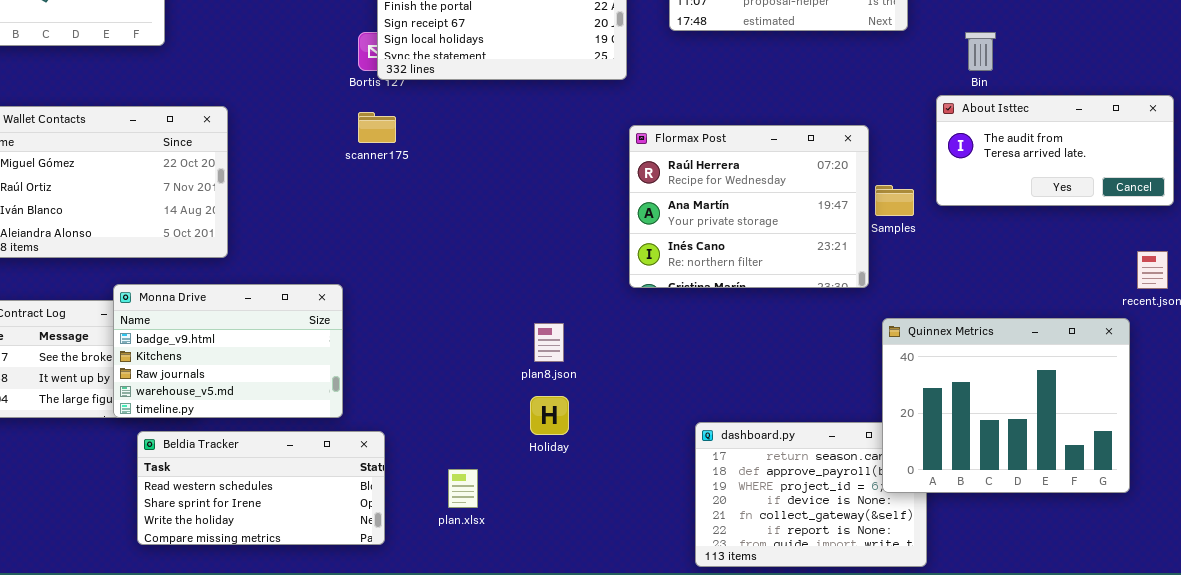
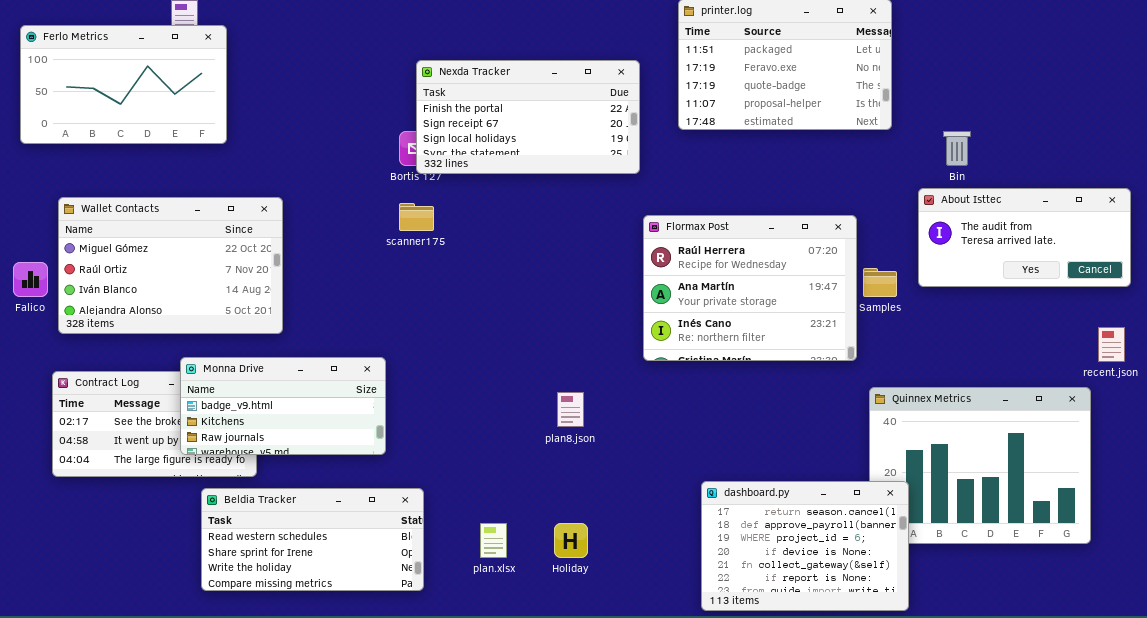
Monna Drive: [113,284,343,418] -> [180,357,386,455], resized
Holiday: [530,396,569,435] -> [554,523,588,558], moved
dashboard.py: [695,422,927,567] -> [701,481,909,611], raised

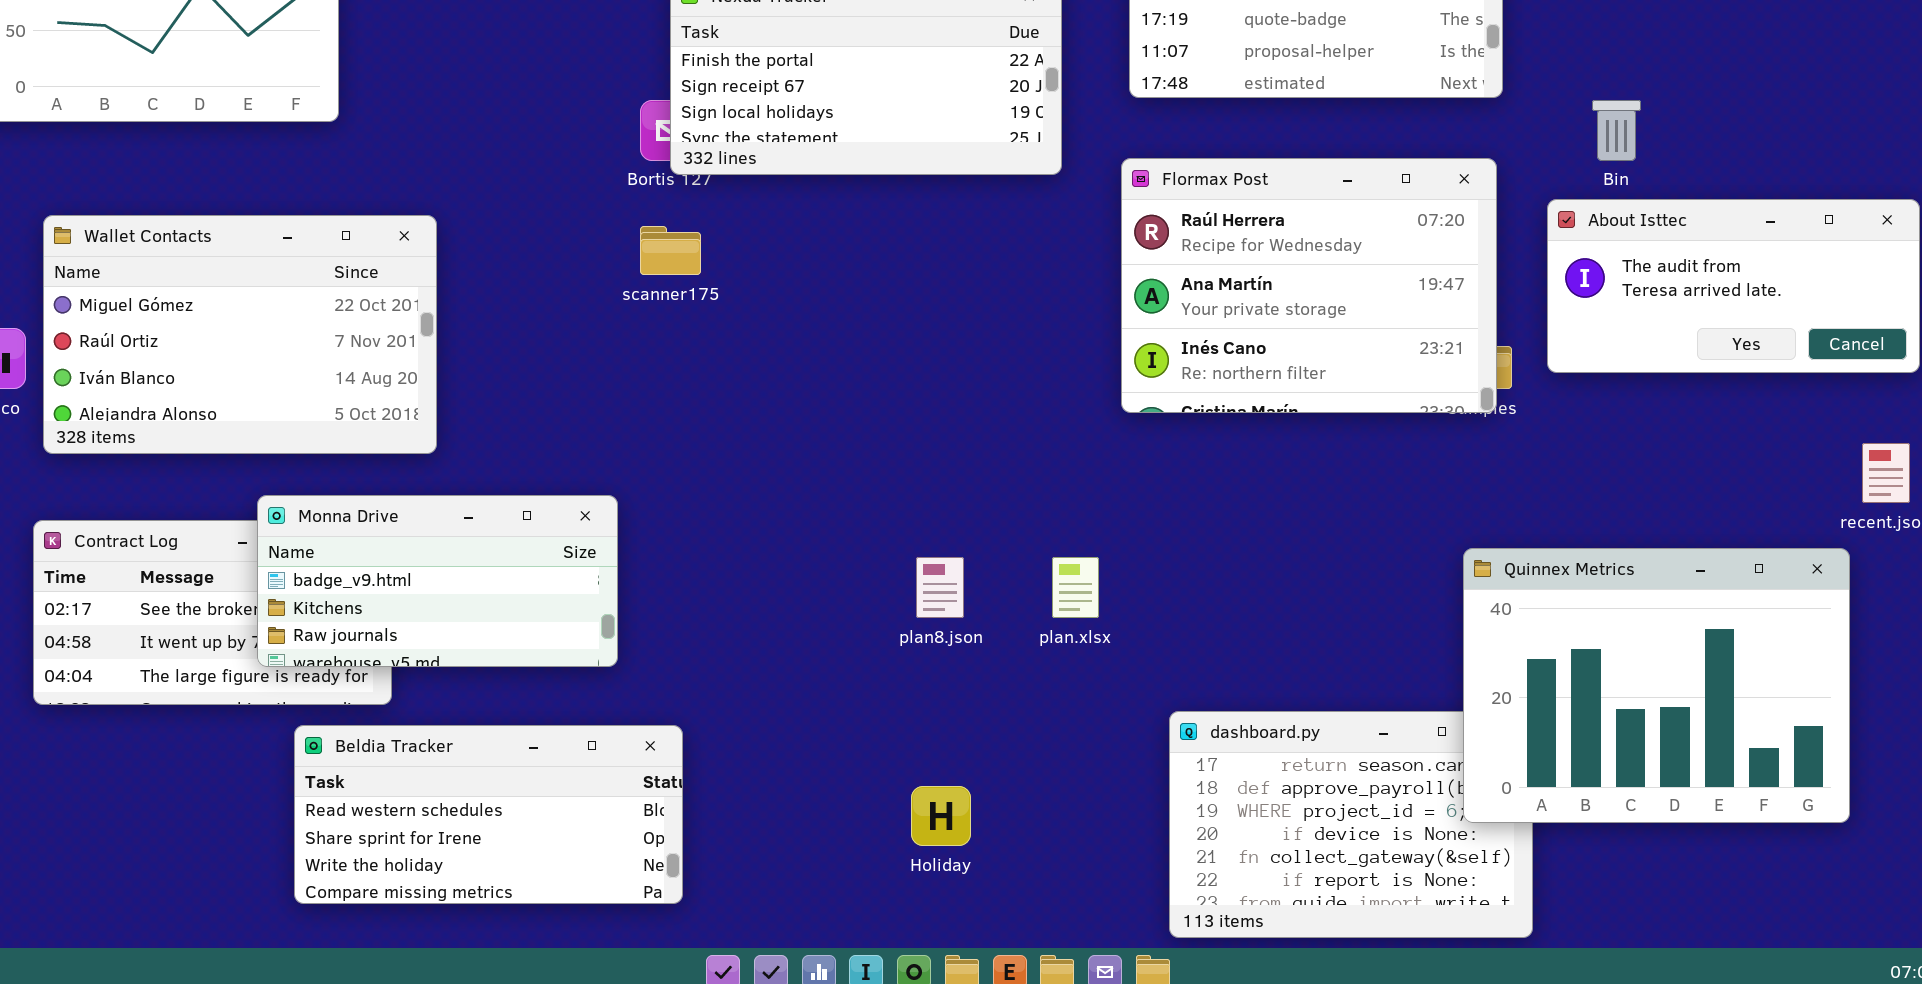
Flormax Post: [643,215,857,361] -> [1121,158,1497,413], moved
Quinnex Metrics: [869,387,1091,544] -> [1463,548,1850,823], raised
plan.xlsx: [480,523,507,558] -> [1052,557,1099,618], moved

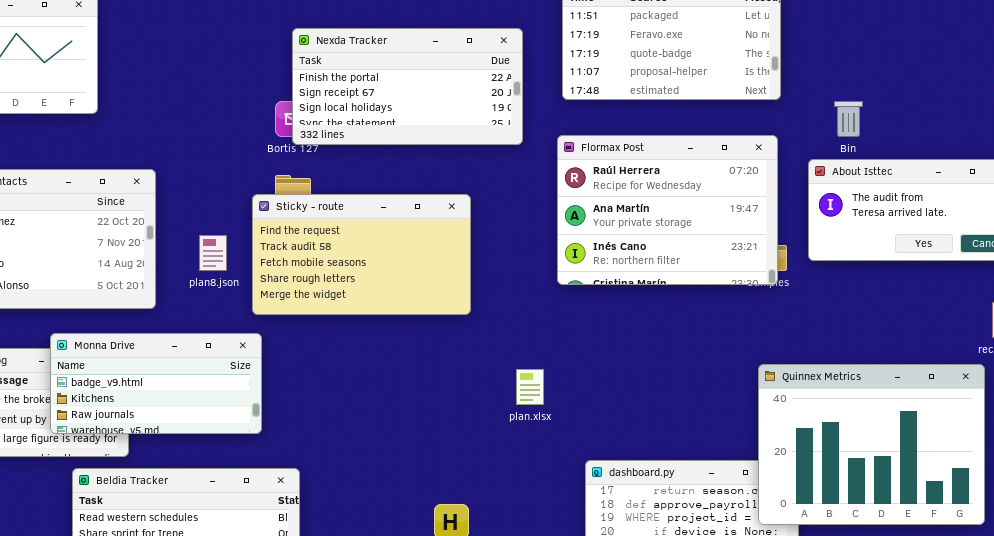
Sticky - route: none -> [252,194,471,315], opened
plan8.json: [916,557,964,618] -> [199,235,227,271], moved

